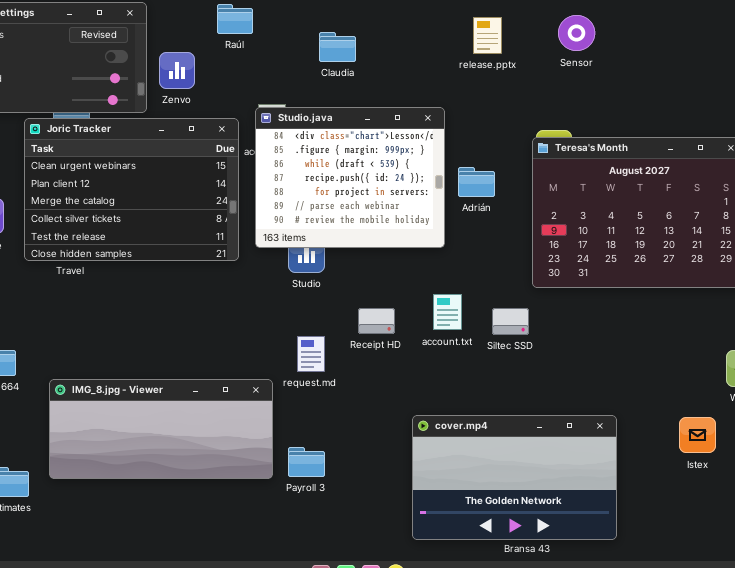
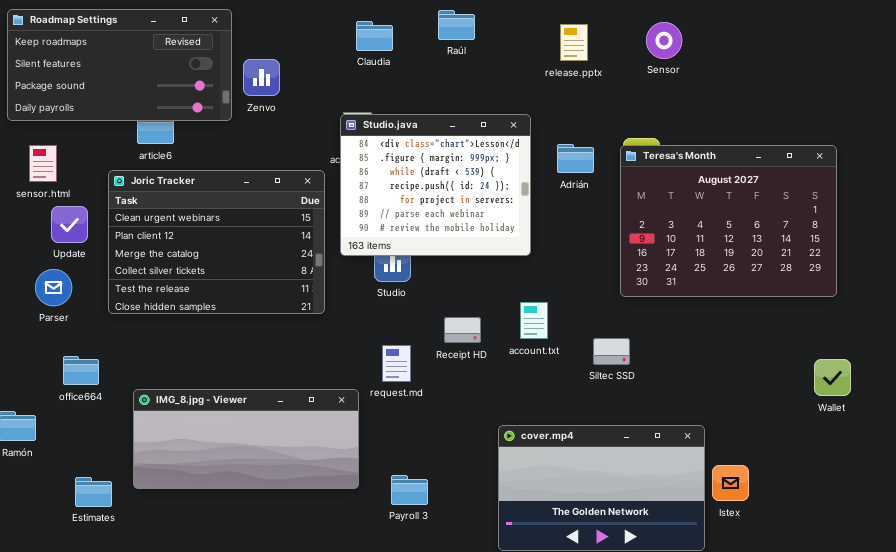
Raúl: [217,4,253,34] -> [438,10,475,40], moved
Claudia: [319,32,356,62] -> [356,21,393,51], moved
Joric Tracker: [24,118,239,261] -> [108,170,325,314], moved
Adrián: [458,167,495,197] -> [557,144,594,173], moved
Siltec SSD: [492,308,529,335] -> [593,338,630,365], moved
Istex: [679,417,716,453] -> [712,465,749,501], moved
Payroll 3: [288,447,325,477] -> [391,475,428,505], moved

